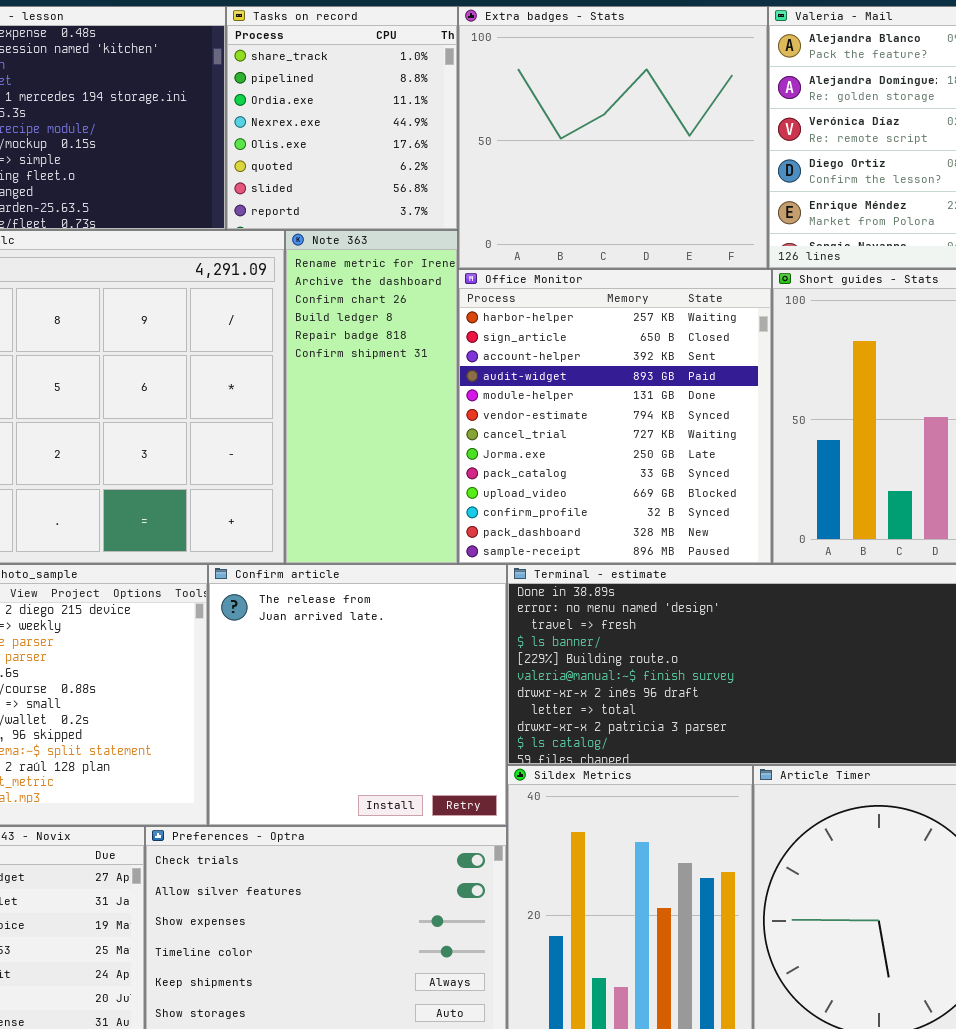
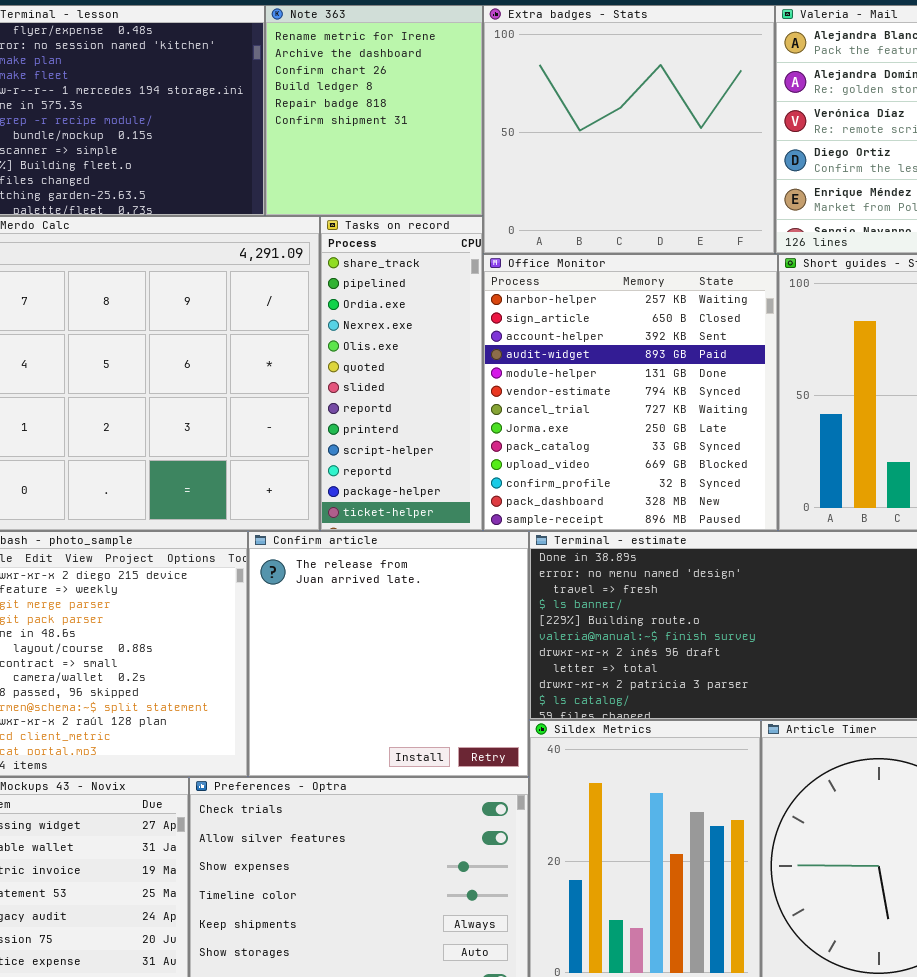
Tasks on record: [226,6,458,230] -> [320,216,483,531], moved, resized
Note 363: [285,230,458,564] -> [265,5,483,216], moved, resized

